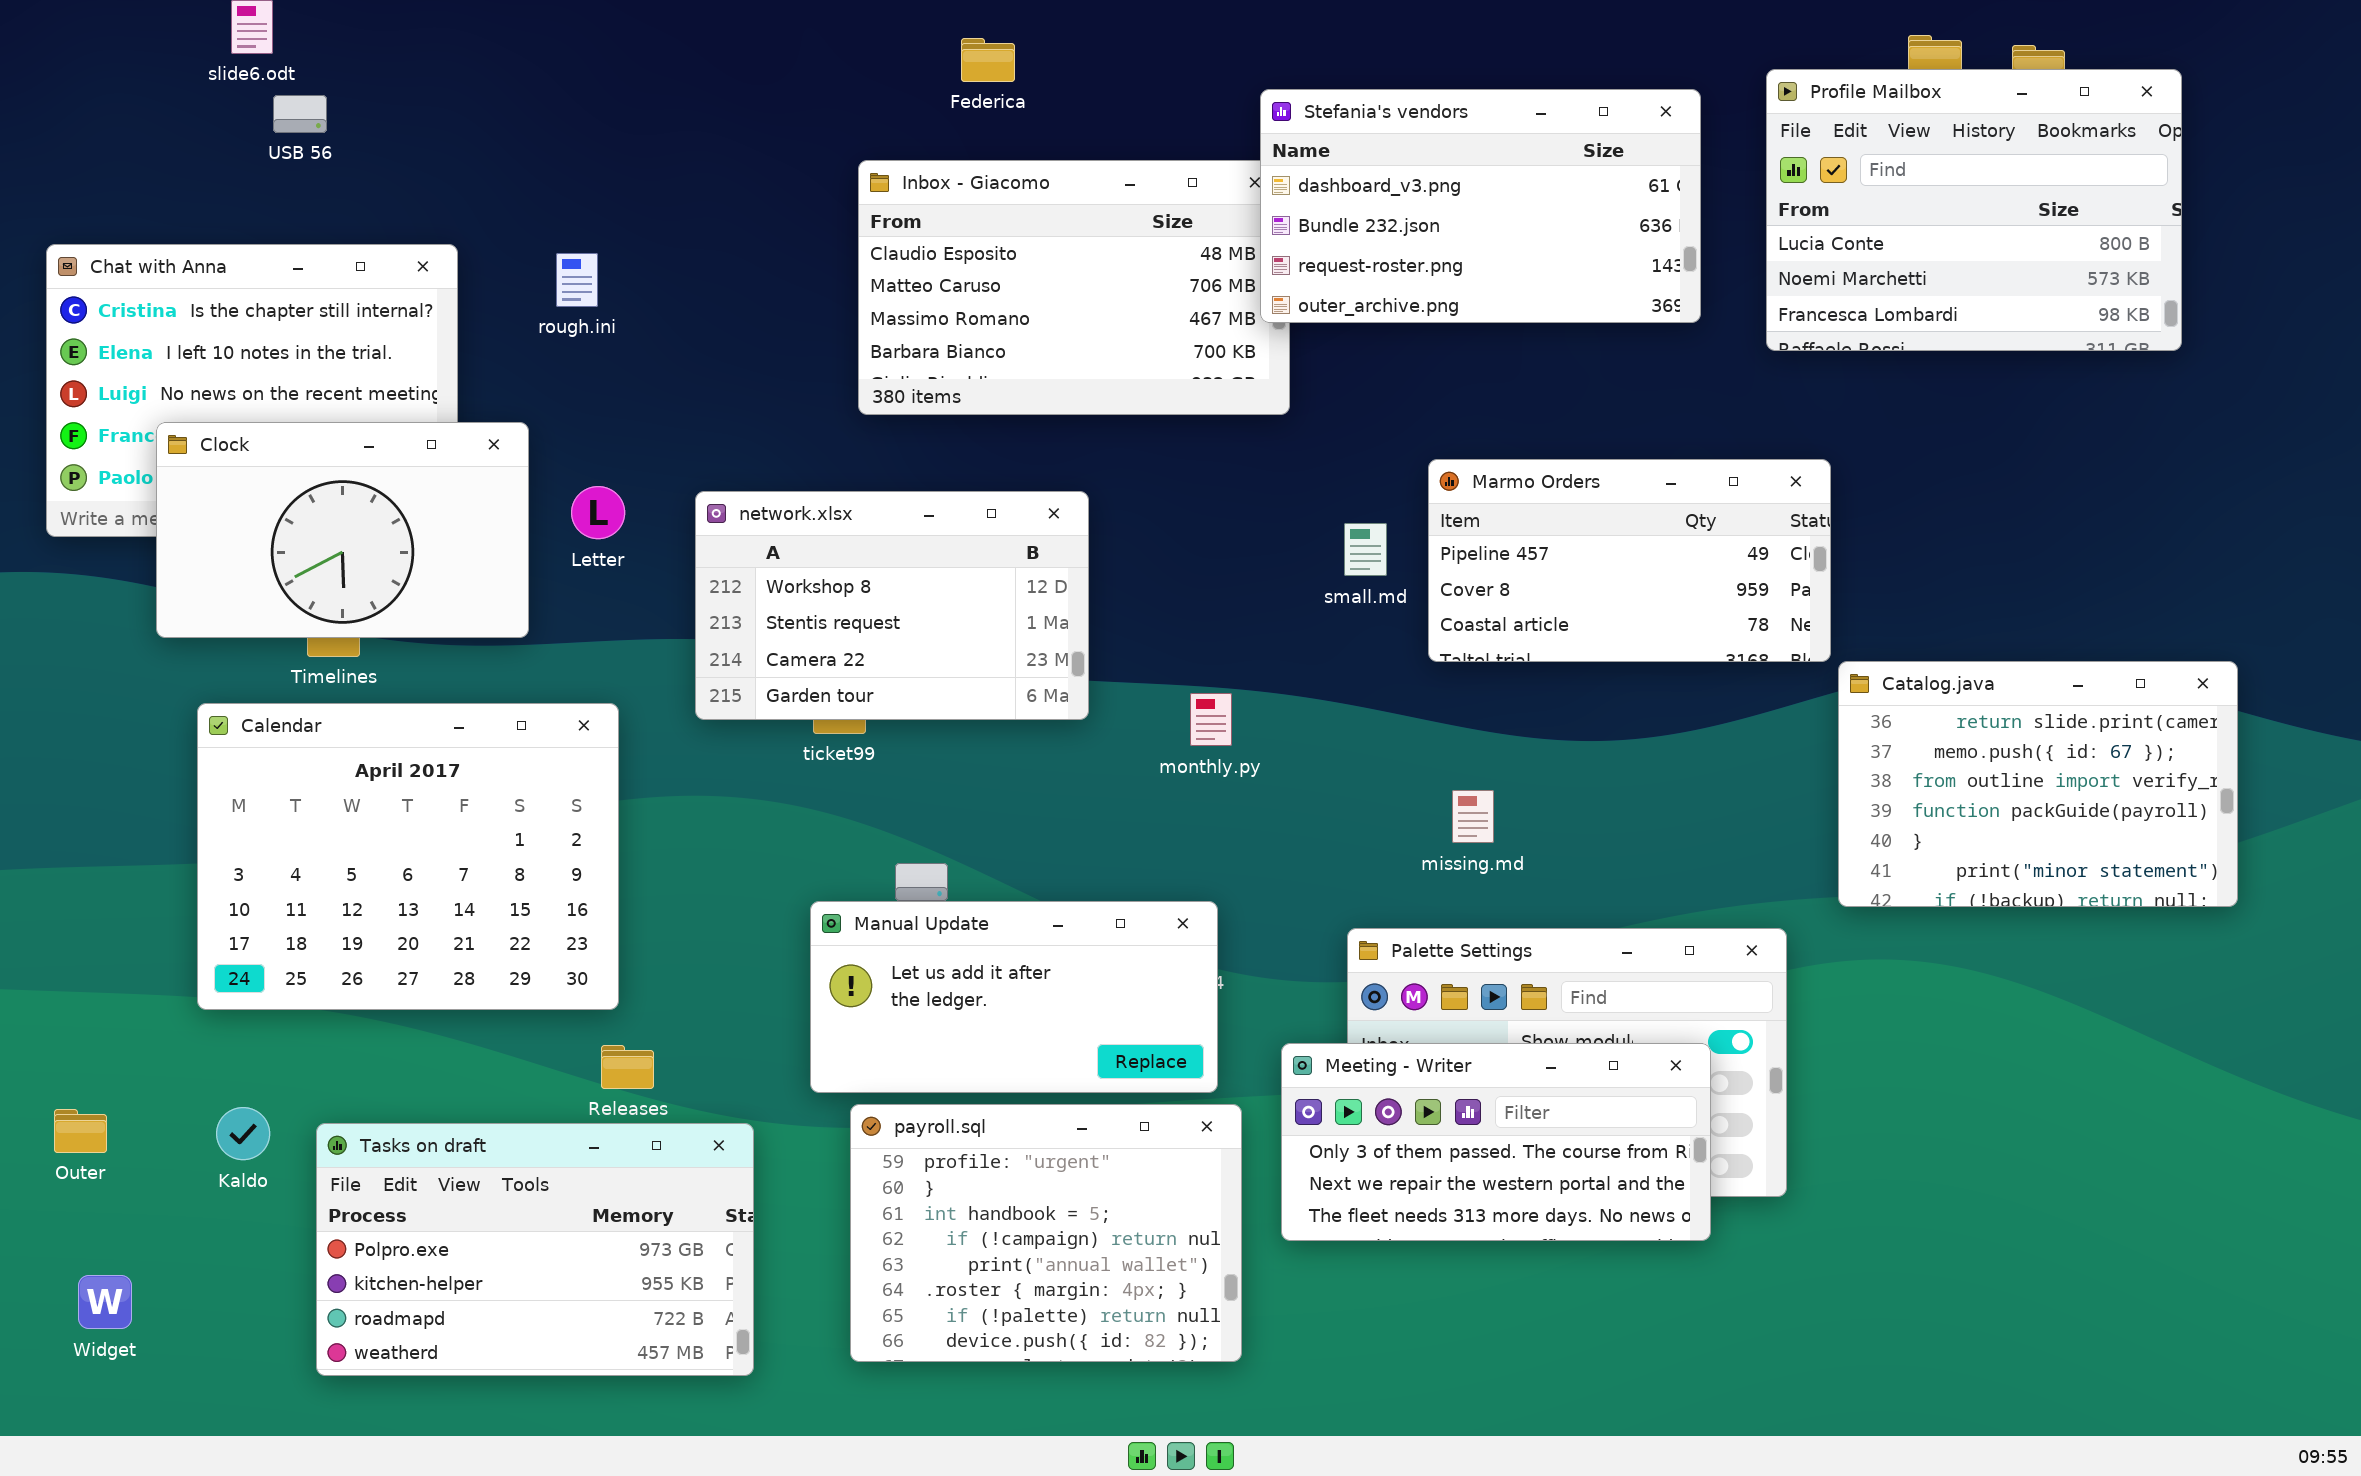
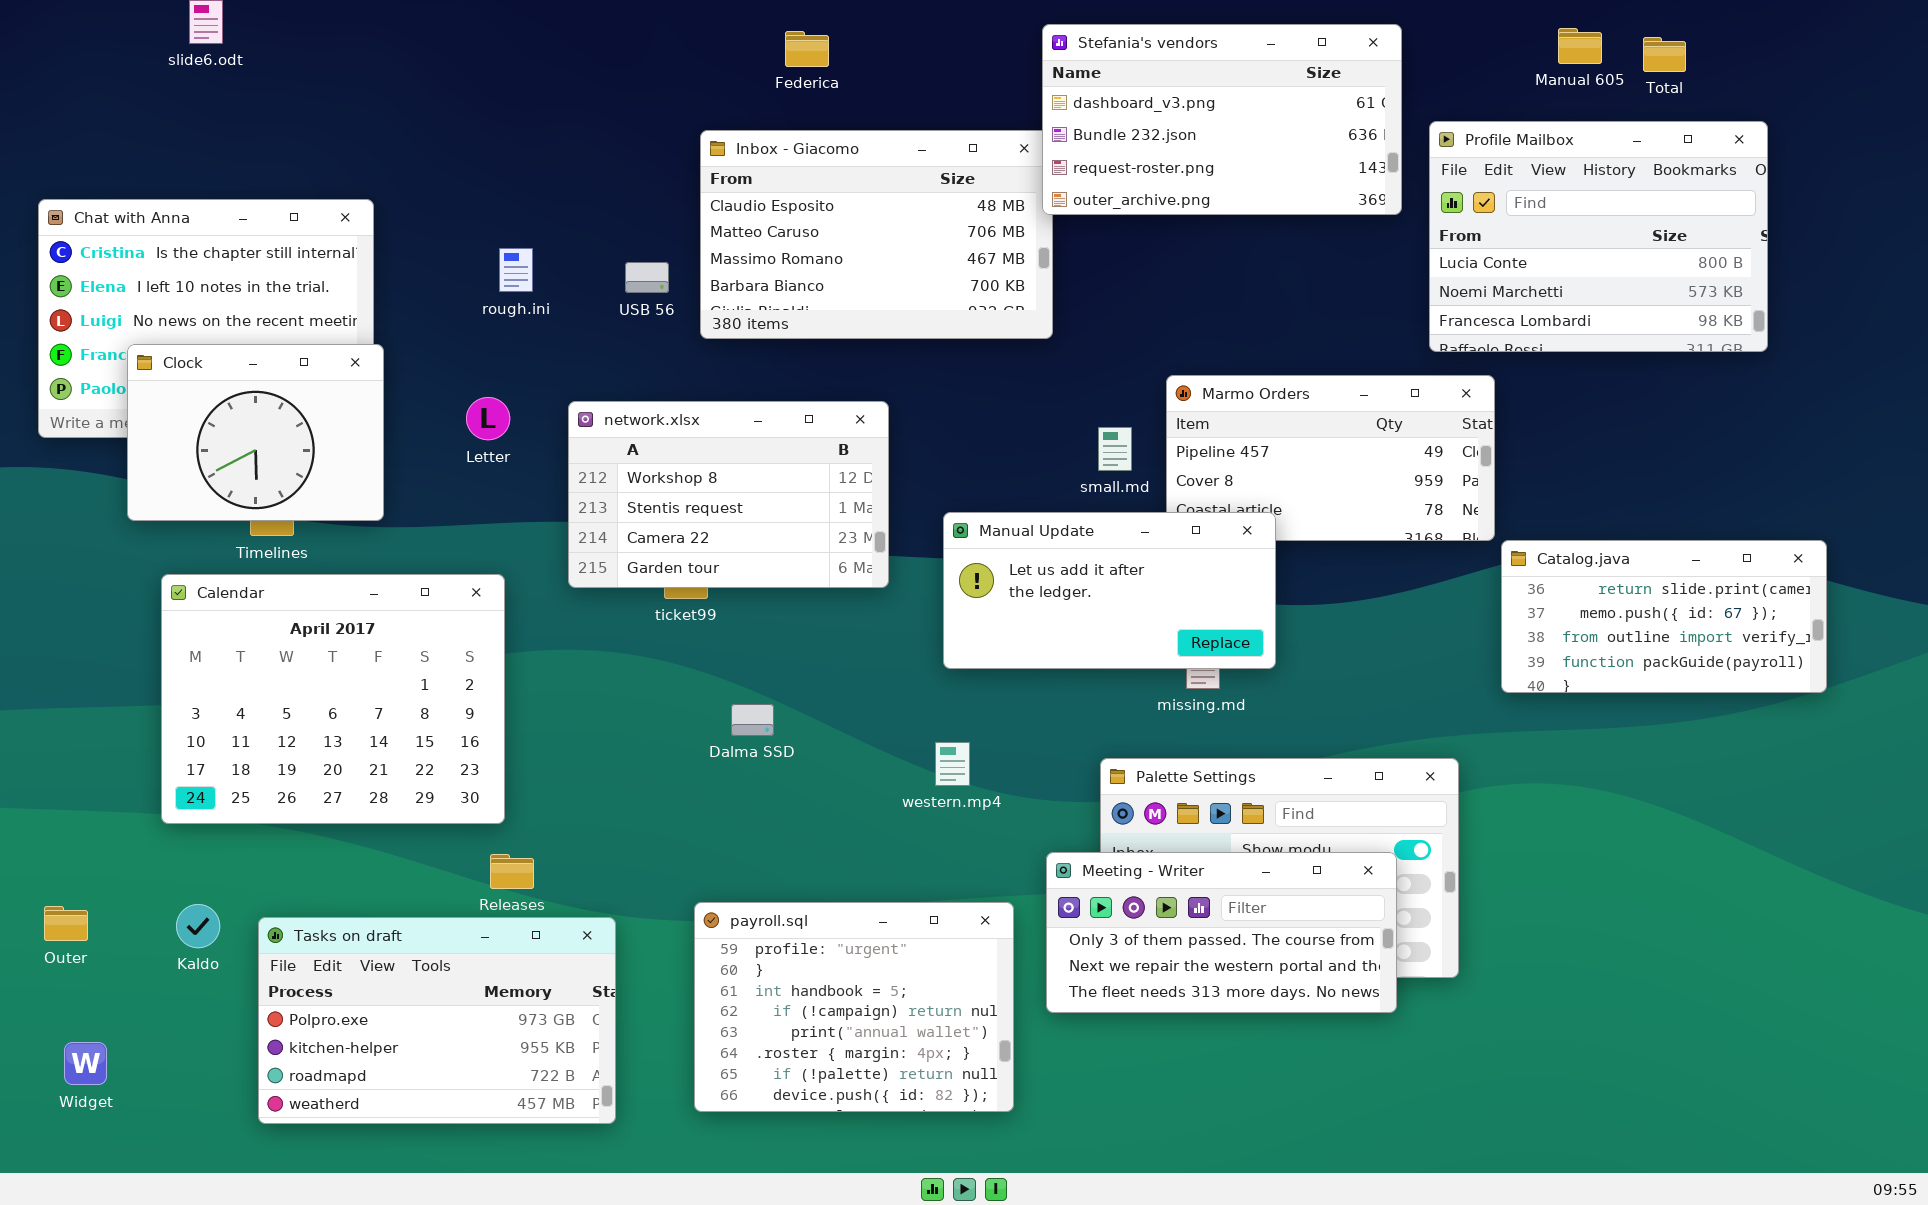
Profile Mailbox: [1766,69,2182,351] -> [1429,121,1768,352], moved
Stefania's vendors: [1260,89,1701,323] -> [1042,24,1402,215], moved
USB 56: [273,95,327,133] -> [625,262,669,293], moved
rough.ini: [556,253,598,307] -> [499,248,533,292], moved
Clock: [156,422,529,638] -> [127,344,384,521], resized
Catalog.java: [1838,661,2238,907] -> [1501,540,1827,693], resized
Manual Update: [810,901,1218,1093] -> [943,512,1276,669], moved

